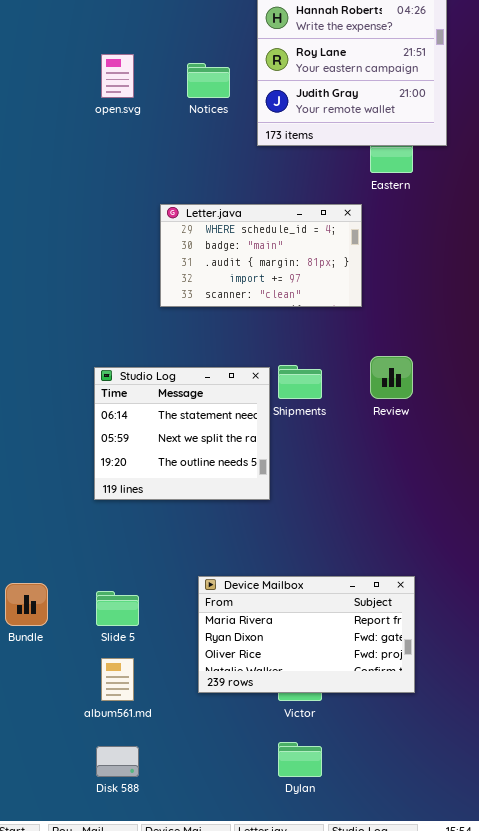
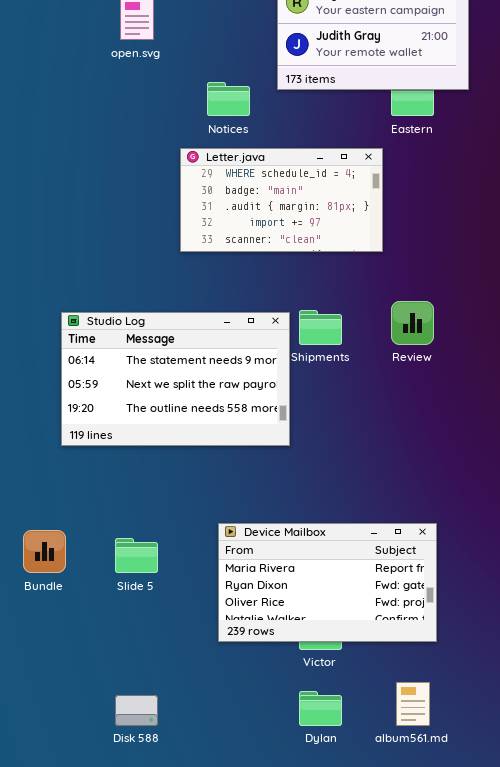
Notices: [187,63,230,98] -> [207,82,250,116], moved
Studio Log: [94,367,270,500] -> [61,312,290,446], resized
album561.md: [101,658,134,701] -> [396,682,430,726], moved

